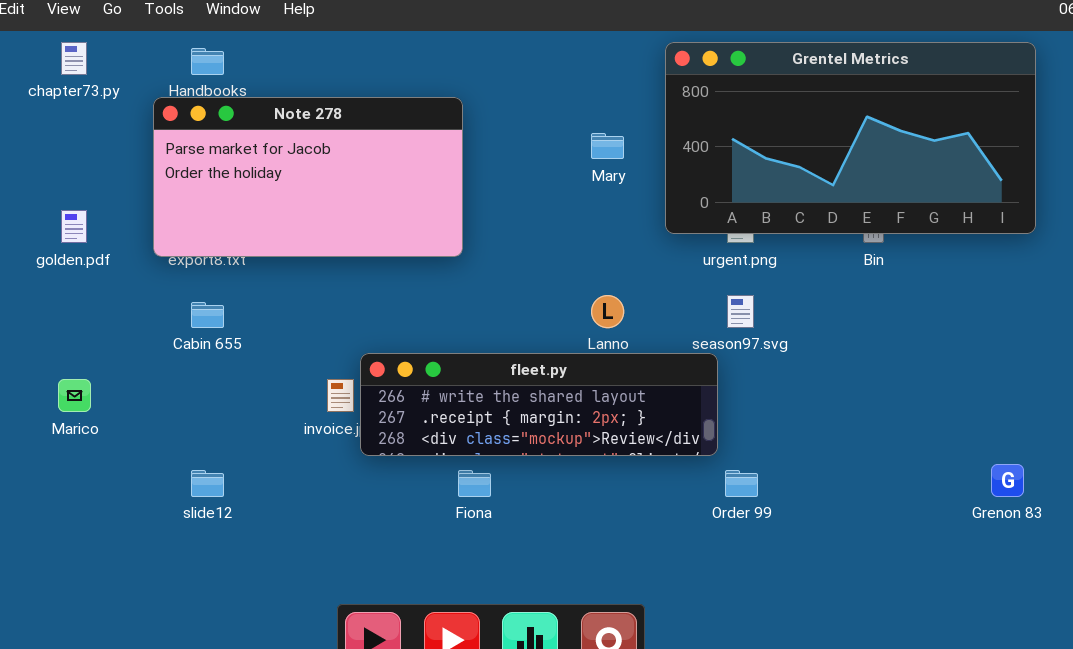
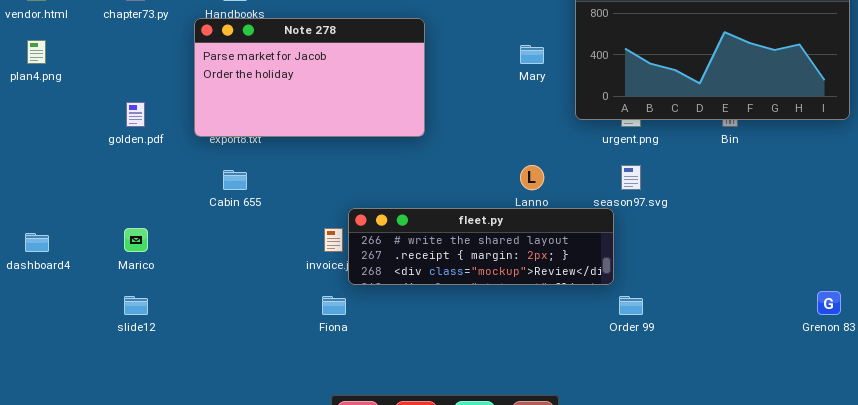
slide12: [191,470,224,497] -> [124,296,148,315], moved
Fiona: [458,470,491,497] -> [322,296,346,315], moved

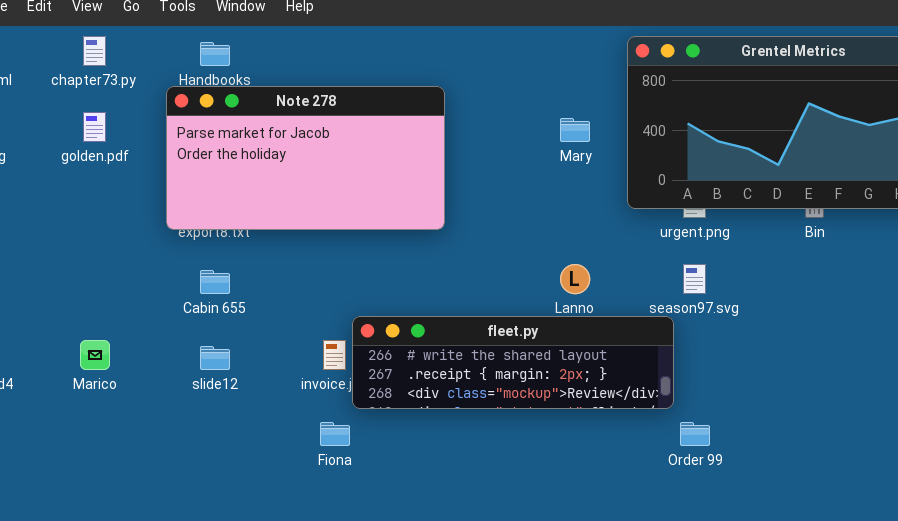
golden.pdf: [126,102,145,127] -> [83,112,106,142], moved
slide12: [124,296,148,315] -> [200,346,230,370], moved

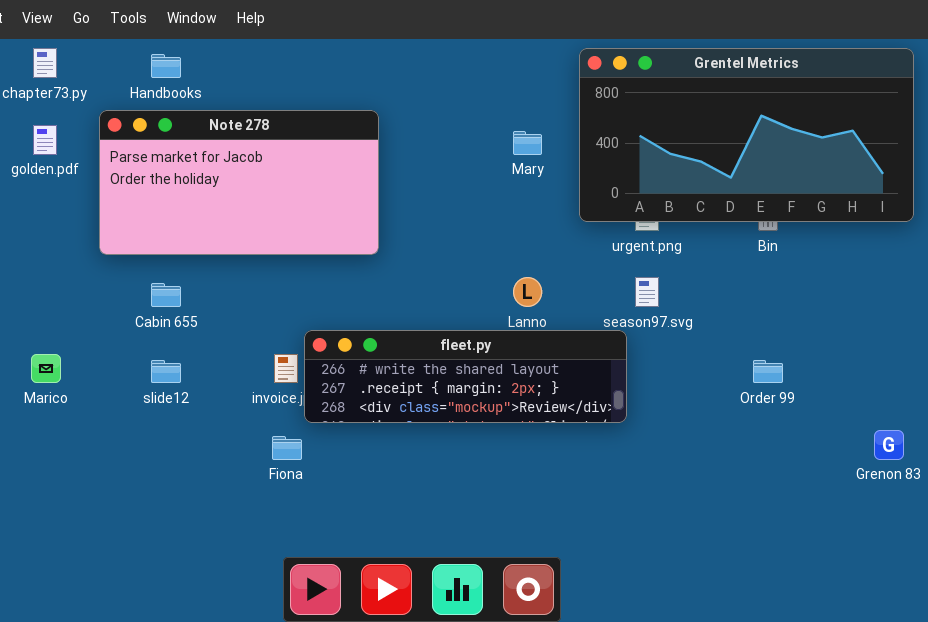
Note 278: [166,86,445,230] -> [99,110,379,255], moved
Order 99: [680,422,710,446] -> [753,360,783,383], moved

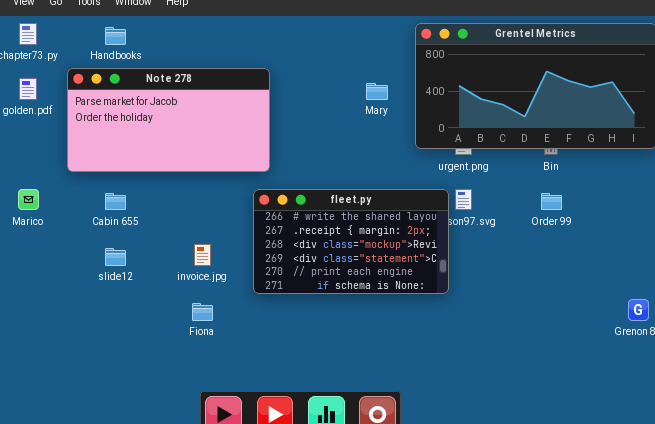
fleet.py: [304,330,627,423] -> [253,189,449,294], resized
Marico: [31,354,61,383] -> [18,189,39,210], moved
Order 99: [753,360,783,383] -> [541,193,562,210], moved

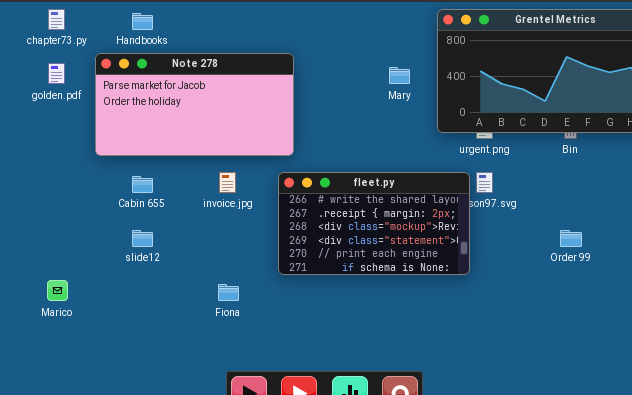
Marico: [18,189,39,210] -> [47,280,68,301], moved
Order 99: [541,193,562,210] -> [560,230,582,247], moved
invoice.jpg: [194,244,211,266] -> [219,172,236,193], moved

